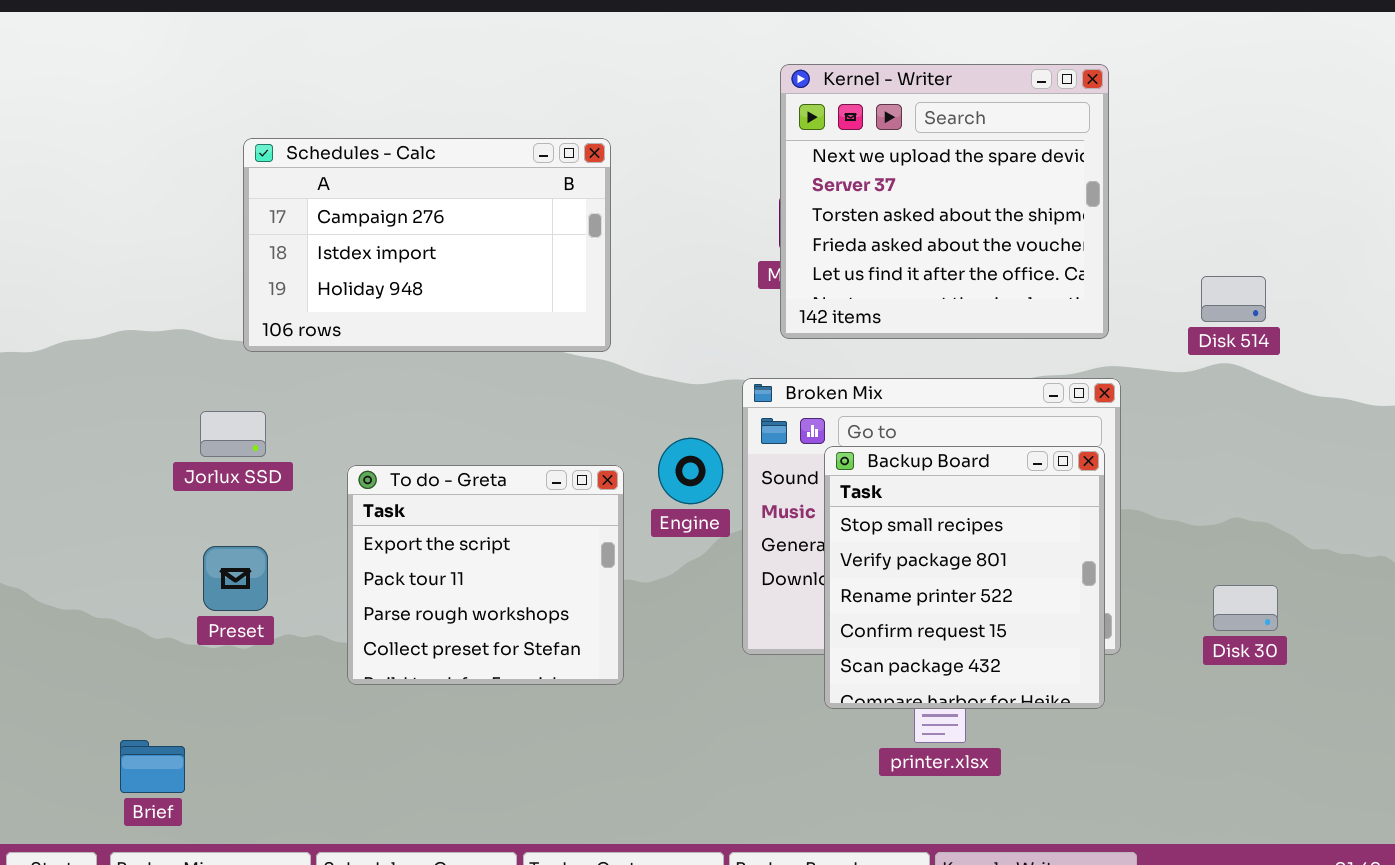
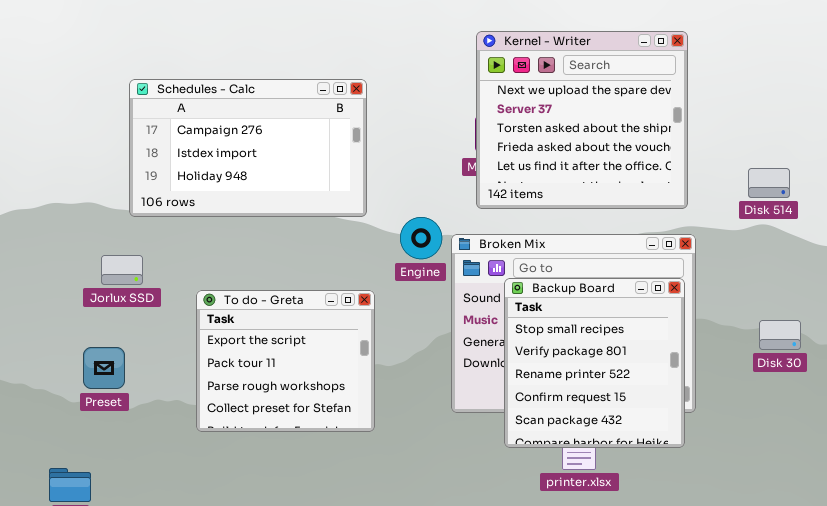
Engine: [658,438,723,504] -> [400,217,442,259], moved
Preset: [203,546,268,611] -> [83,347,125,389], moved
Disk 30: [1213,585,1278,631] -> [759,320,801,350], moved

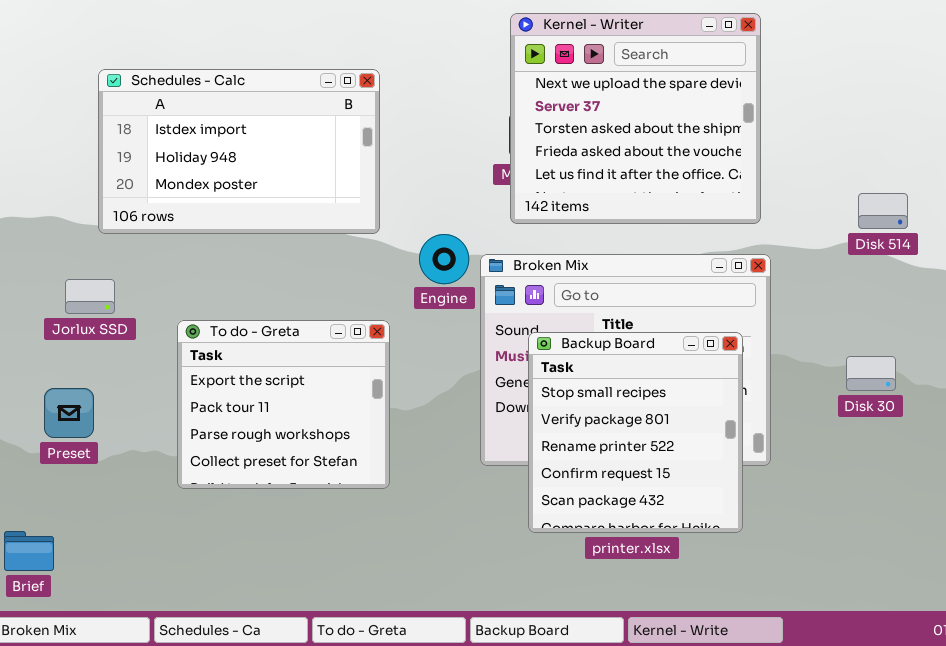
Schedules - Calc: [129,79,367,217] -> [98,69,380,234], scrolled down 1 row
Disk 514: [748,168,790,198] -> [858,193,908,229], moved
Backup Board: [504,278,685,448] -> [528,332,743,533], moved

